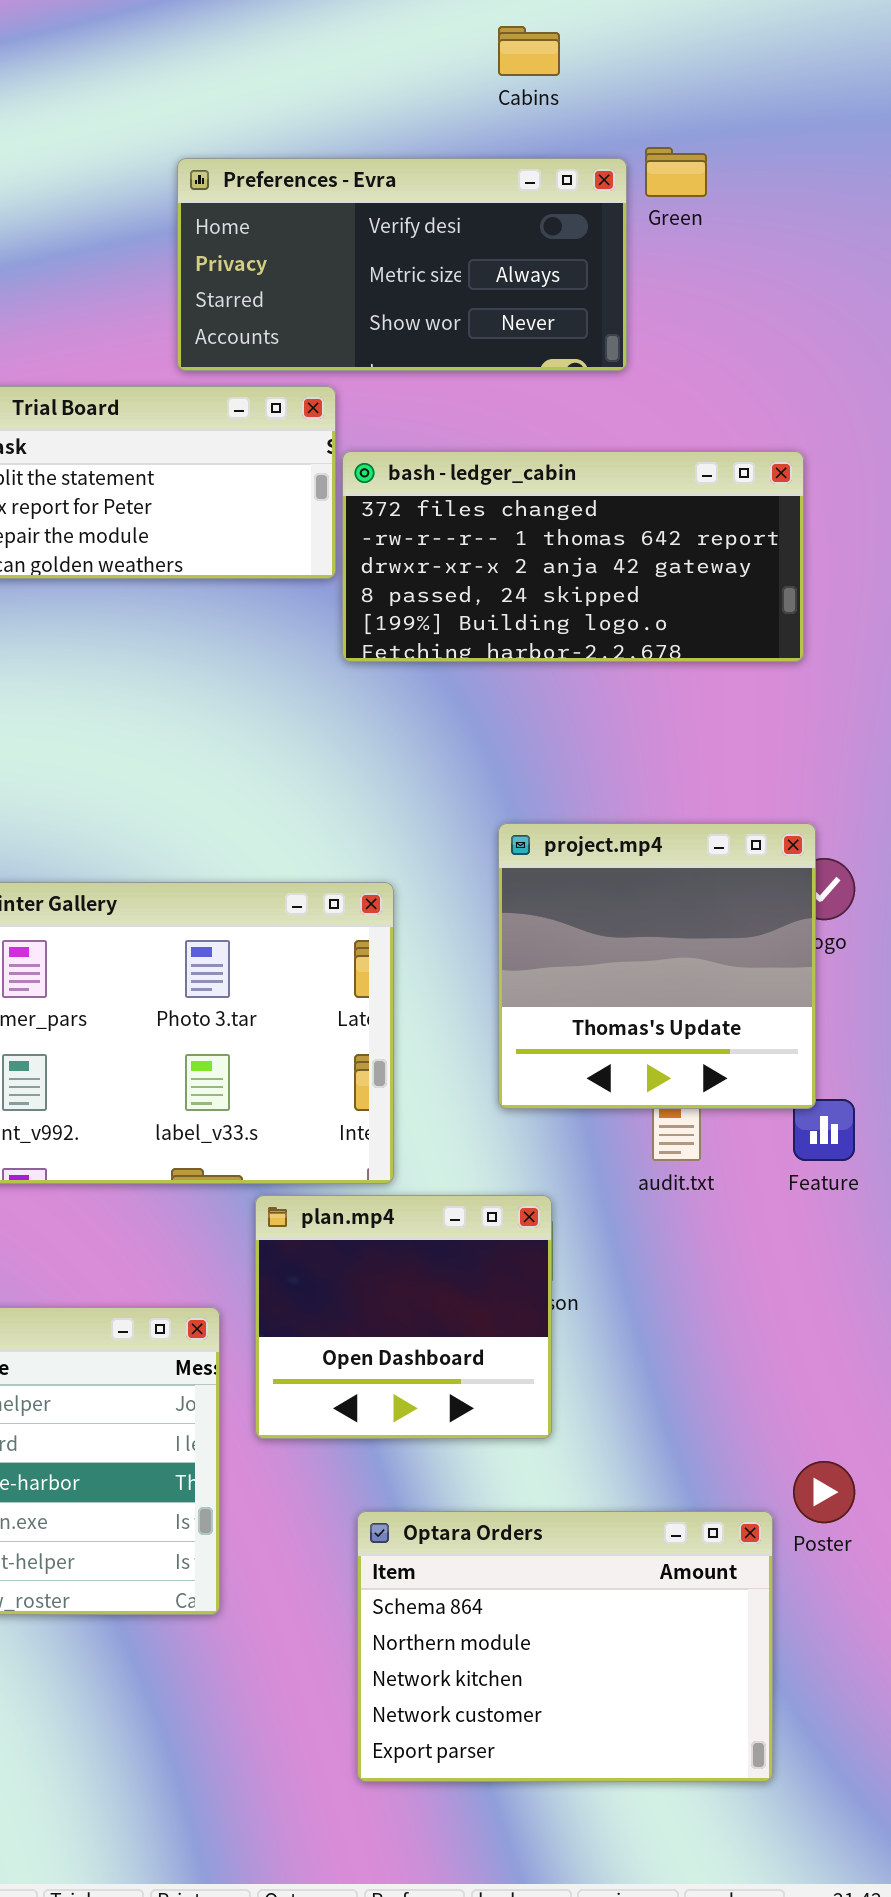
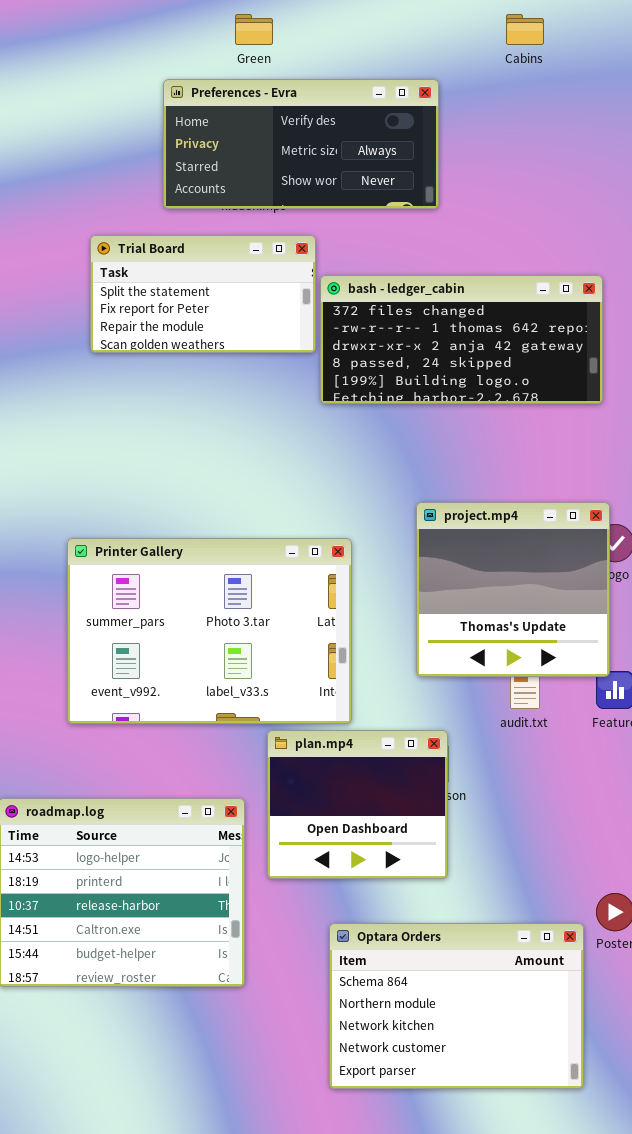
Cabins: [498,26,560,76] -> [506,14,544,45], moved
Green: [645,147,707,197] -> [235,14,273,45], moved
Preferences - Evra: [177,158,627,371] -> [163,79,439,209], moved

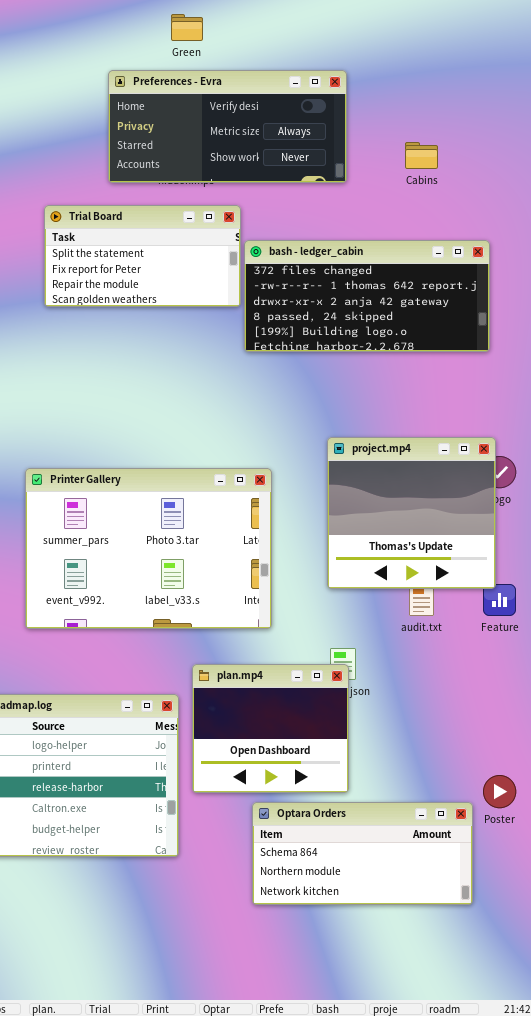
Cabins: [506,14,544,45] -> [405,142,438,169], moved
plan.mp4: [267,730,448,879] -> [192,664,349,793], moved
Optara Orders: [329,923,584,1089] -> [252,802,473,905], resized

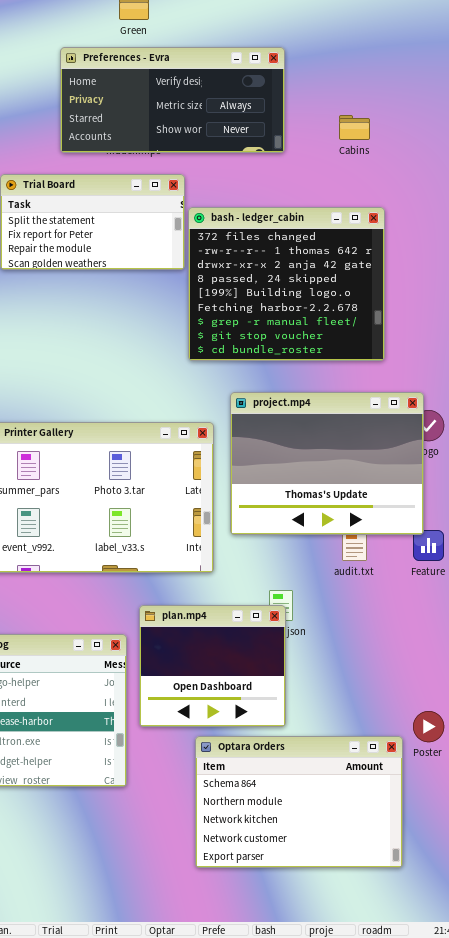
bash - ledger_cabin: [244,240,490,352] -> [188,207,385,361], resized
project.mp4: [327,437,496,589] -> [230,392,424,535], resized
Optara Orders: [252,802,473,905] -> [195,736,403,868], resized

